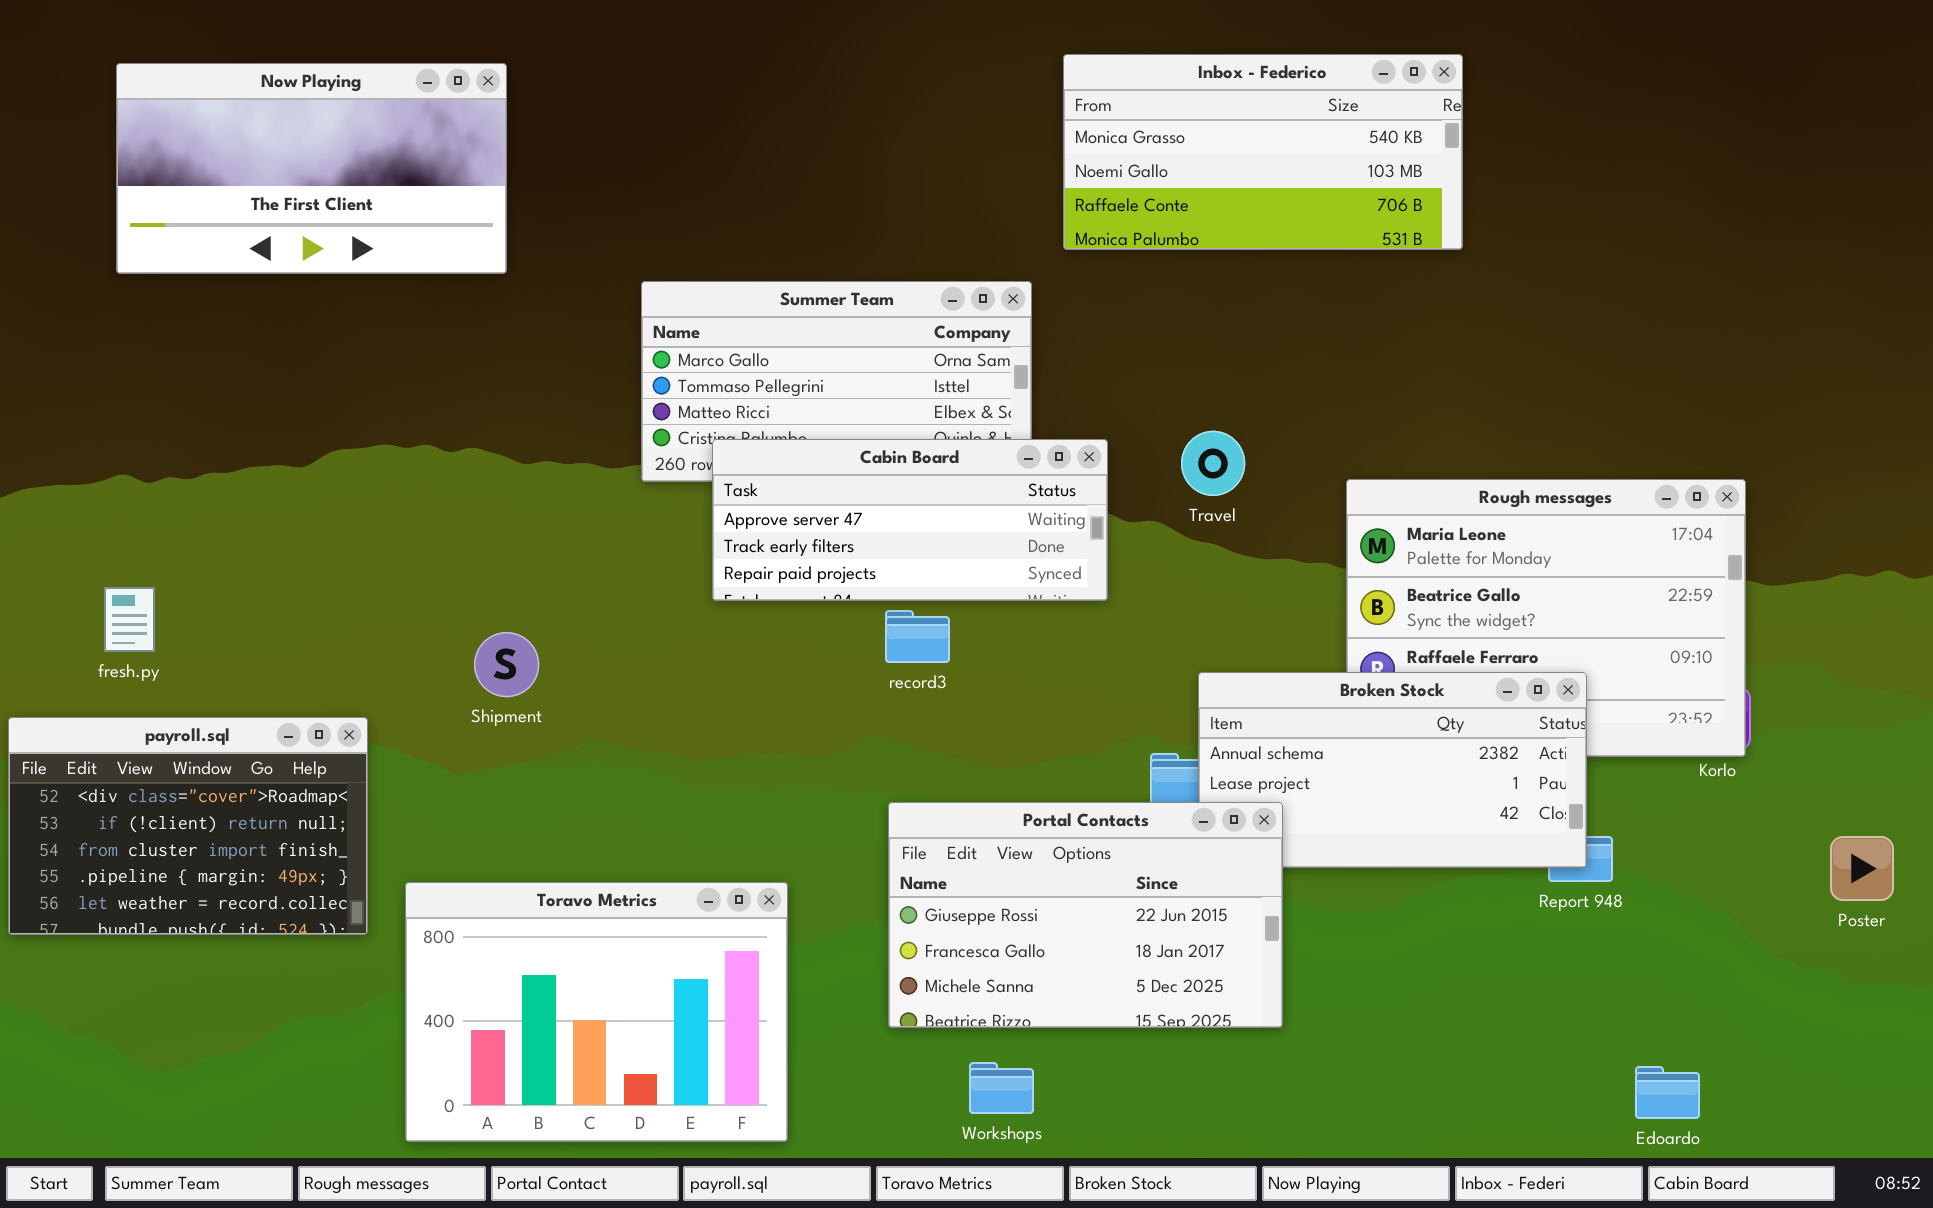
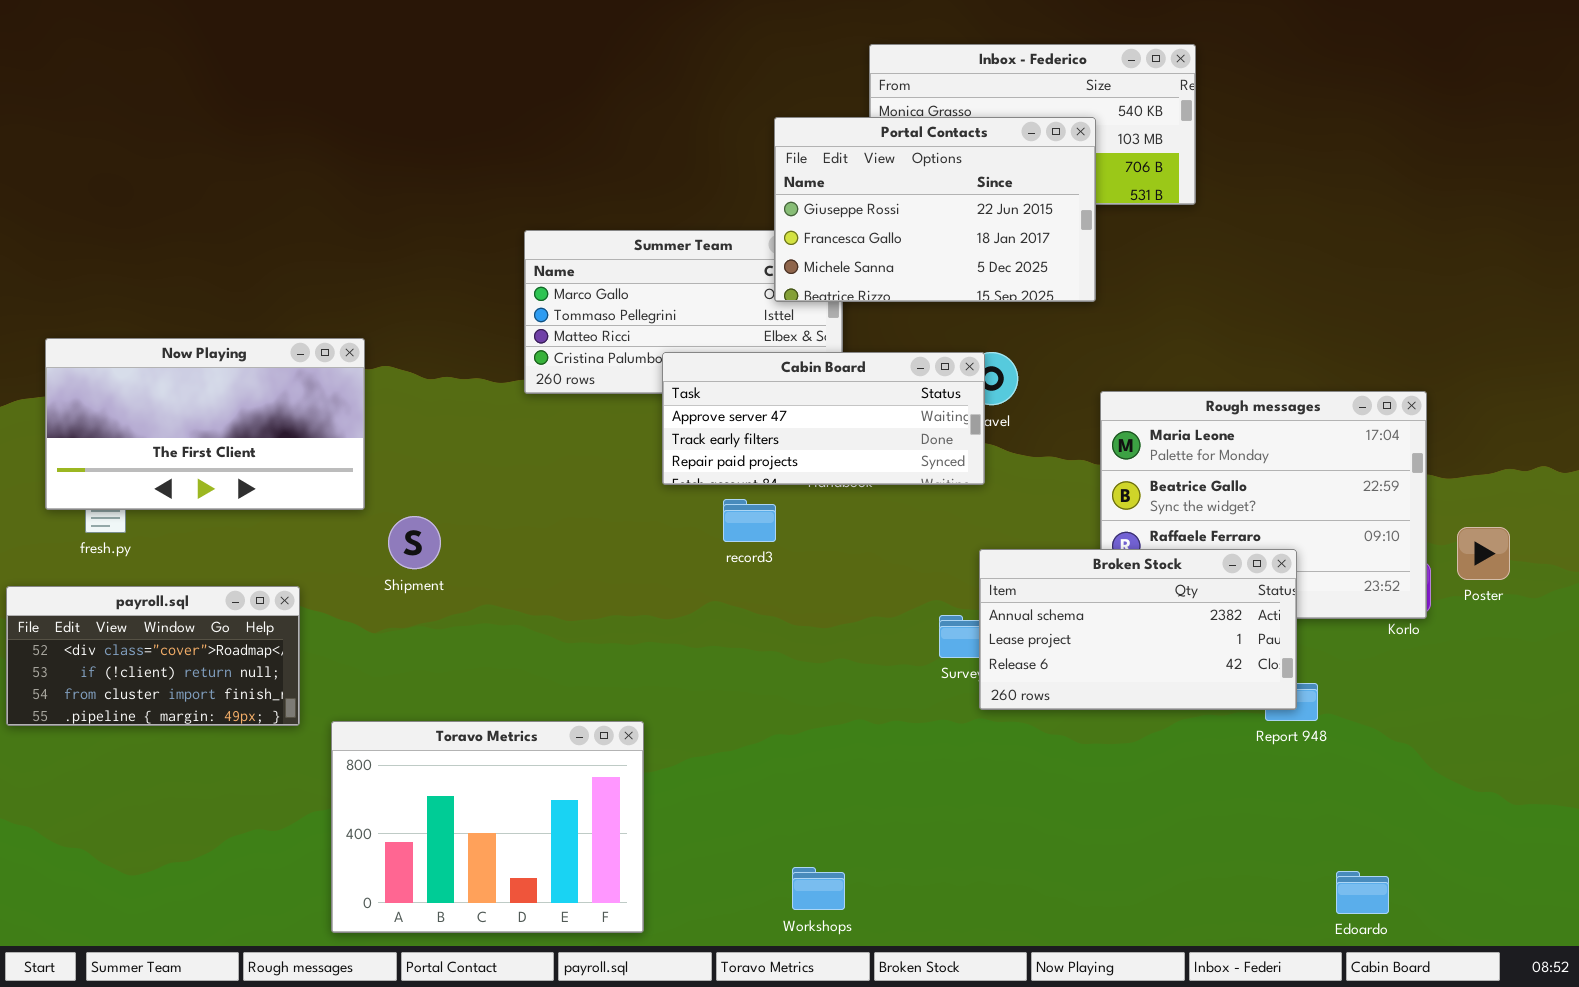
Now Playing: [116,63,507,274] -> [45,338,365,510], moved
Cabin Board: [712,439,1108,601] -> [662,352,985,485], moved
payroll.sql: [8,717,368,935] -> [6,586,300,726], resized
Portal Contacts: [888,802,1283,1028] -> [774,117,1096,302], moved
Poster: [1830,836,1894,901] -> [1457,527,1510,580], moved

